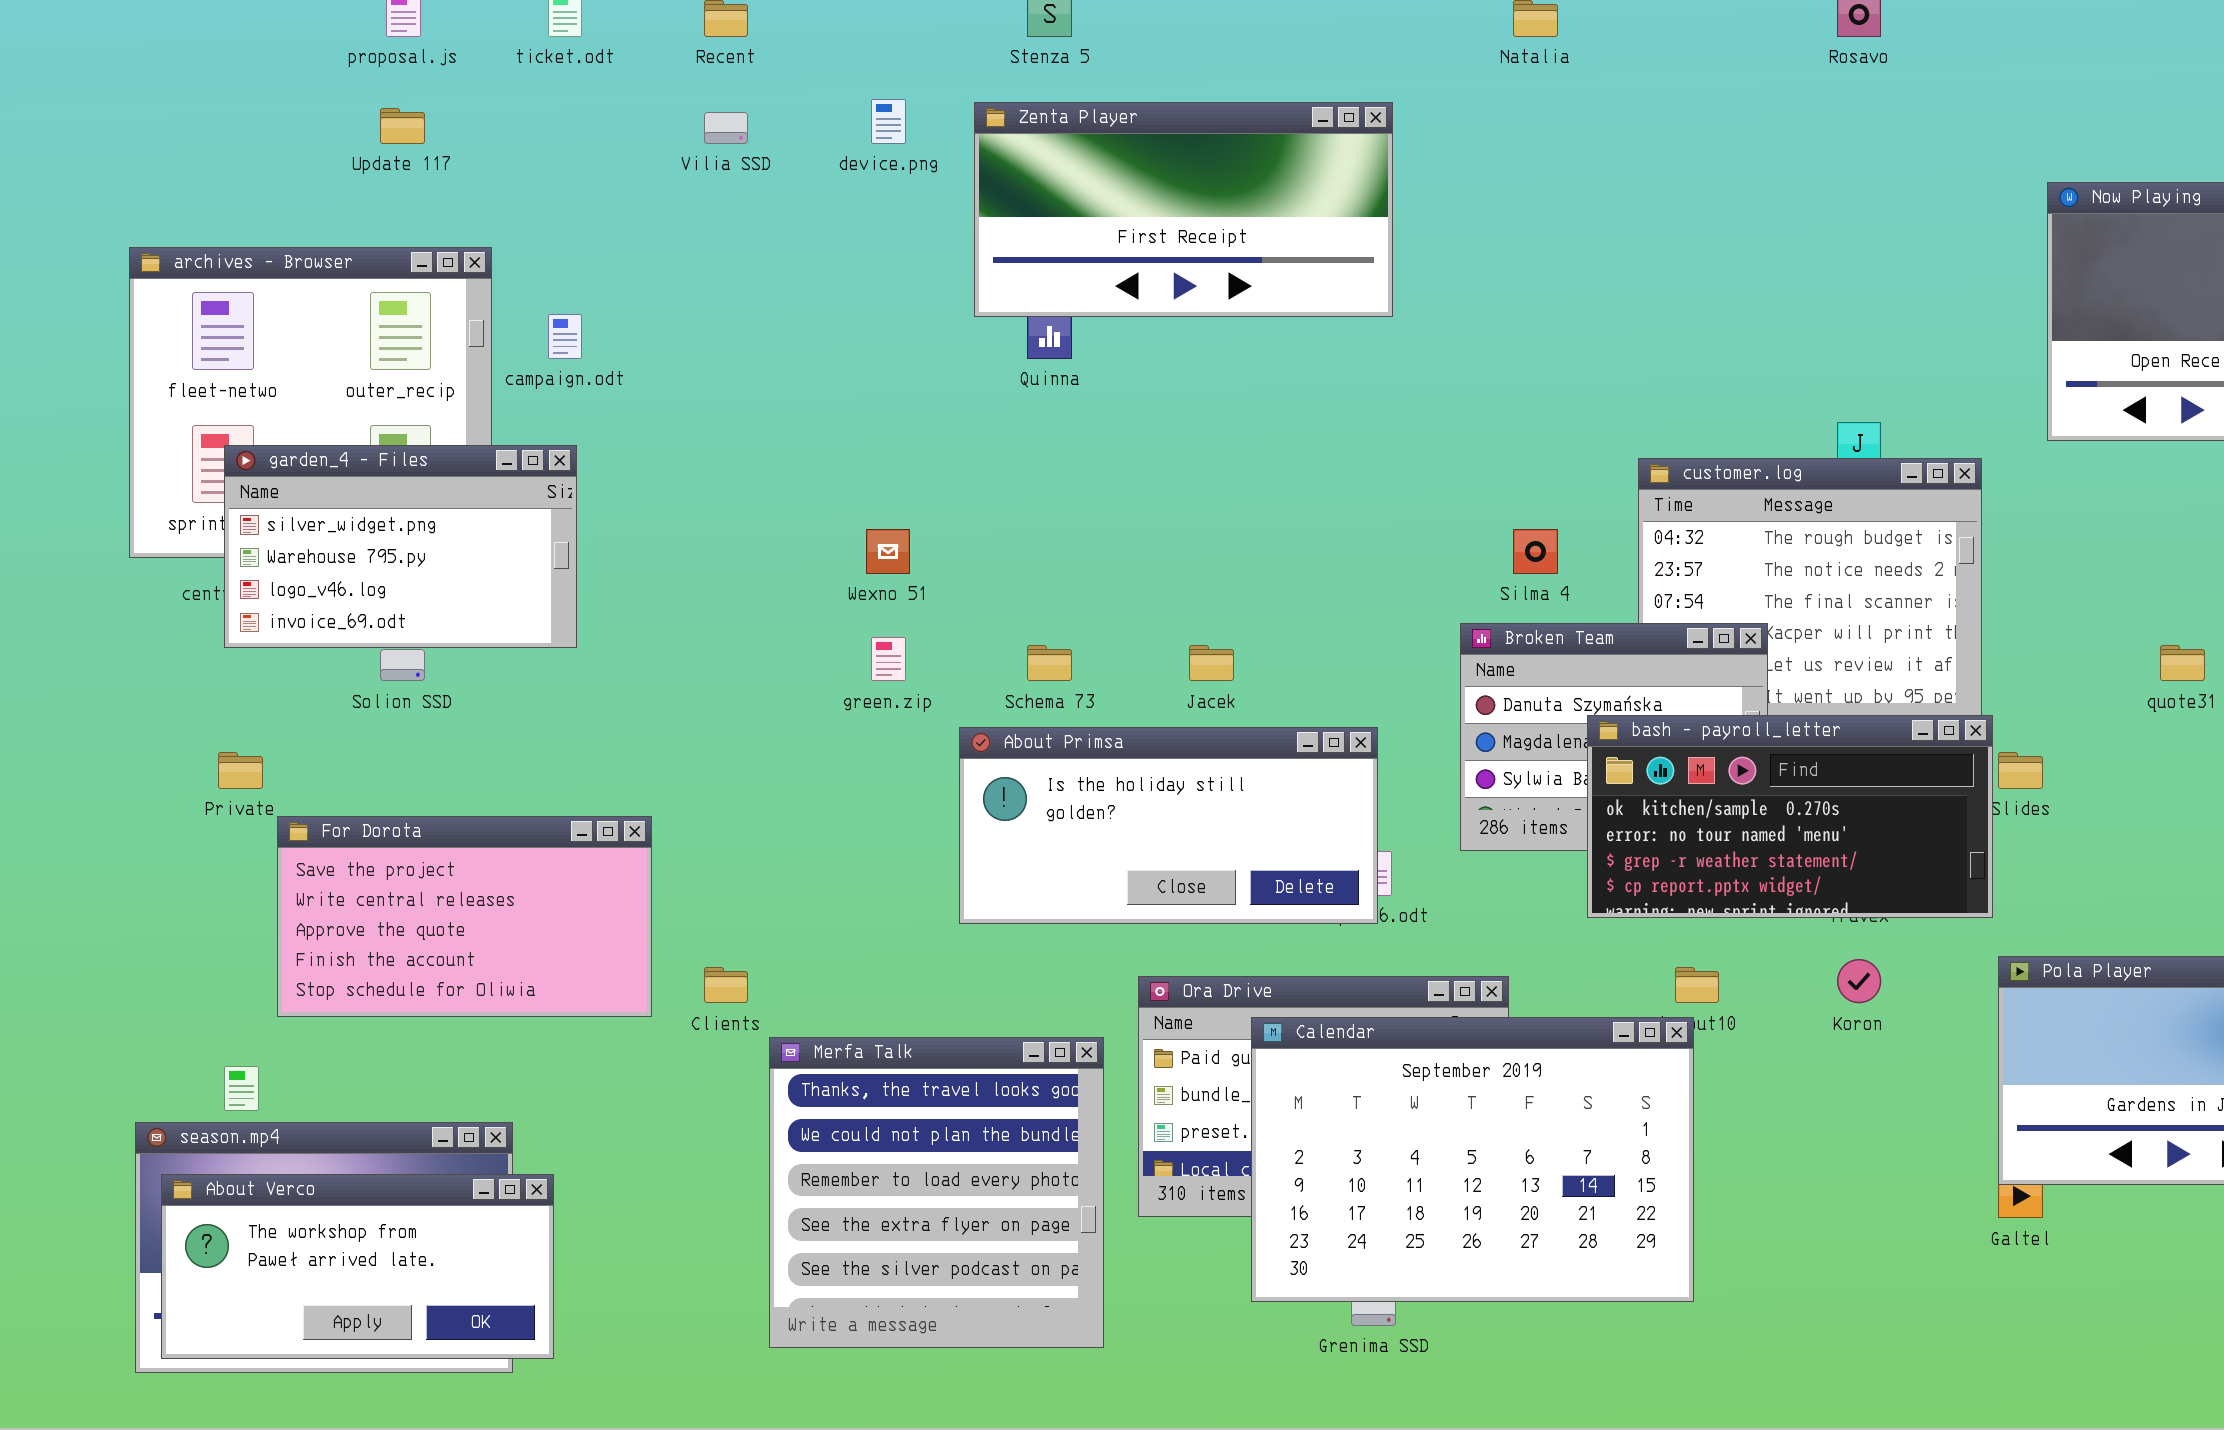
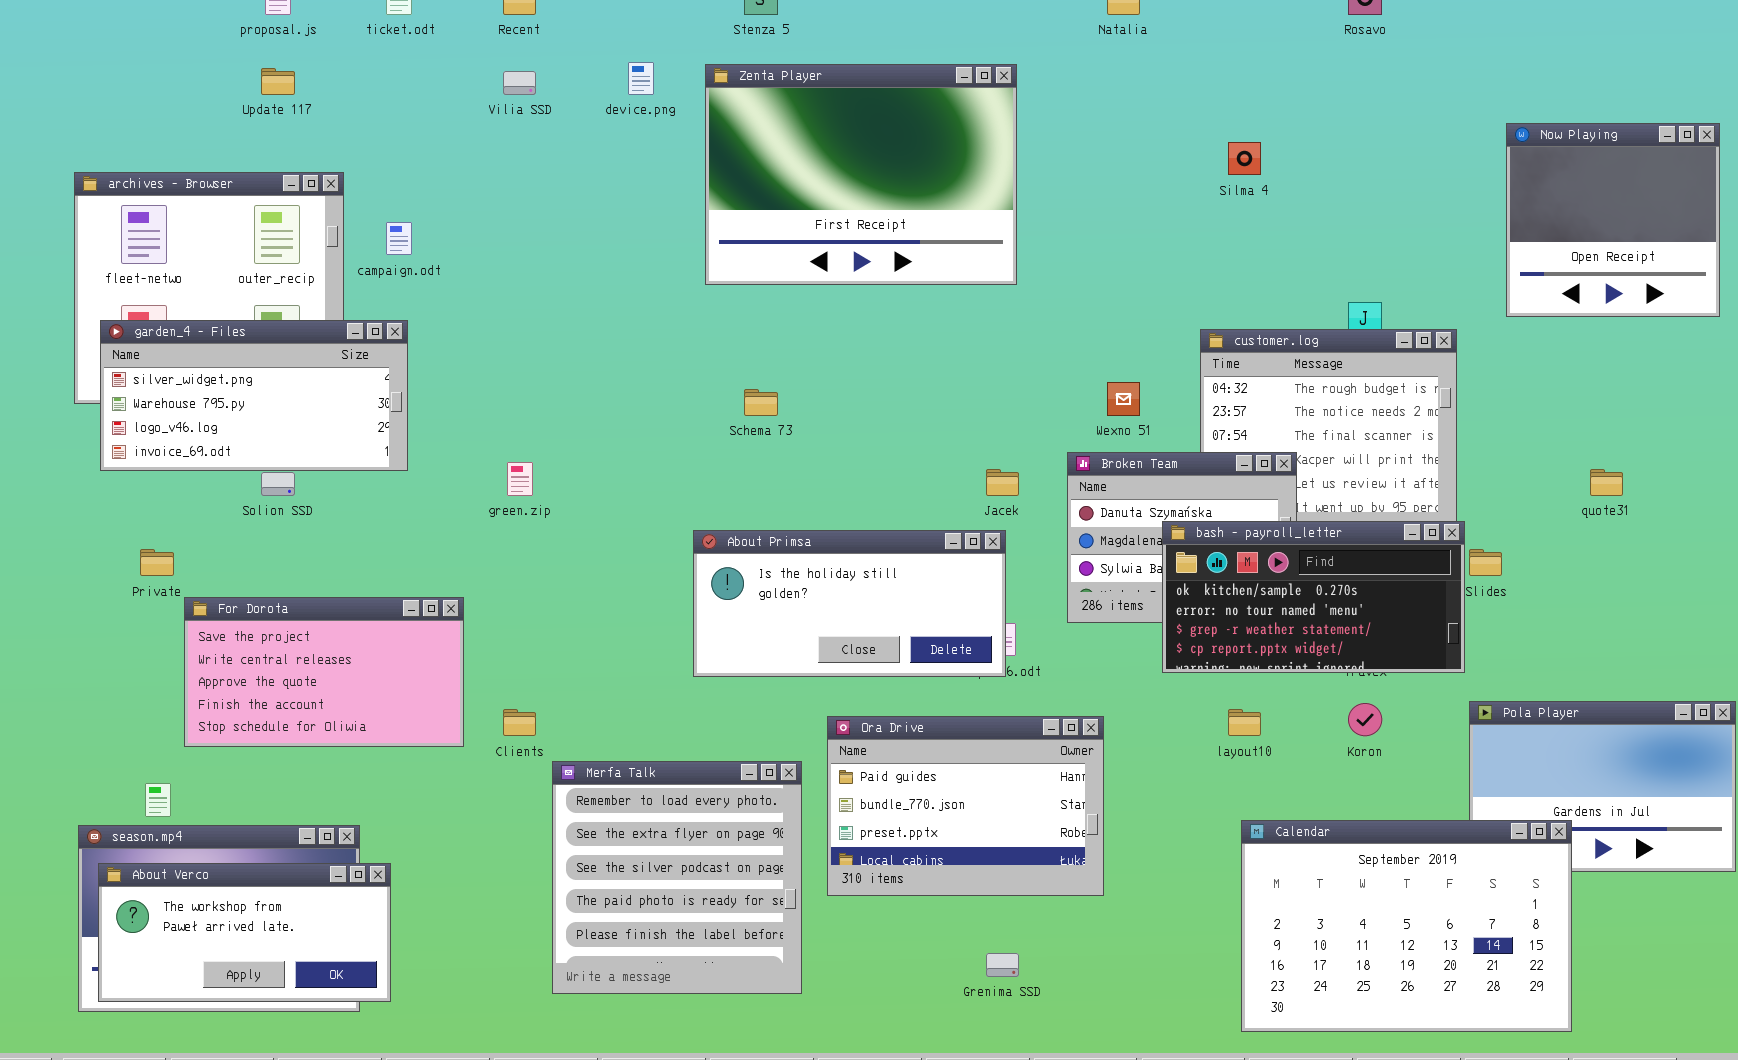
Zenta Player: [974,102,1393,317] -> [705,64,1017,285], resized
garden_4 - Files: [224,445,577,648] -> [100,320,408,471], resized
Wexno 51: [866,529,910,574] -> [1107,382,1140,416], moved
Silma 4: [1513,529,1558,574] -> [1228,142,1261,175], moved
green.zip: [871,637,906,681] -> [507,462,533,496], moved
Schema 73: [1027,645,1072,681] -> [744,389,778,416], moved
Jacek: [1189,645,1234,681] -> [986,469,1019,496], moved
Calendar: [1251,1017,1694,1302] -> [1241,820,1572,1032], moved
Merfa Talk: [769,1037,1104,1348] -> [552,761,802,994], scrolled down 2 rows

